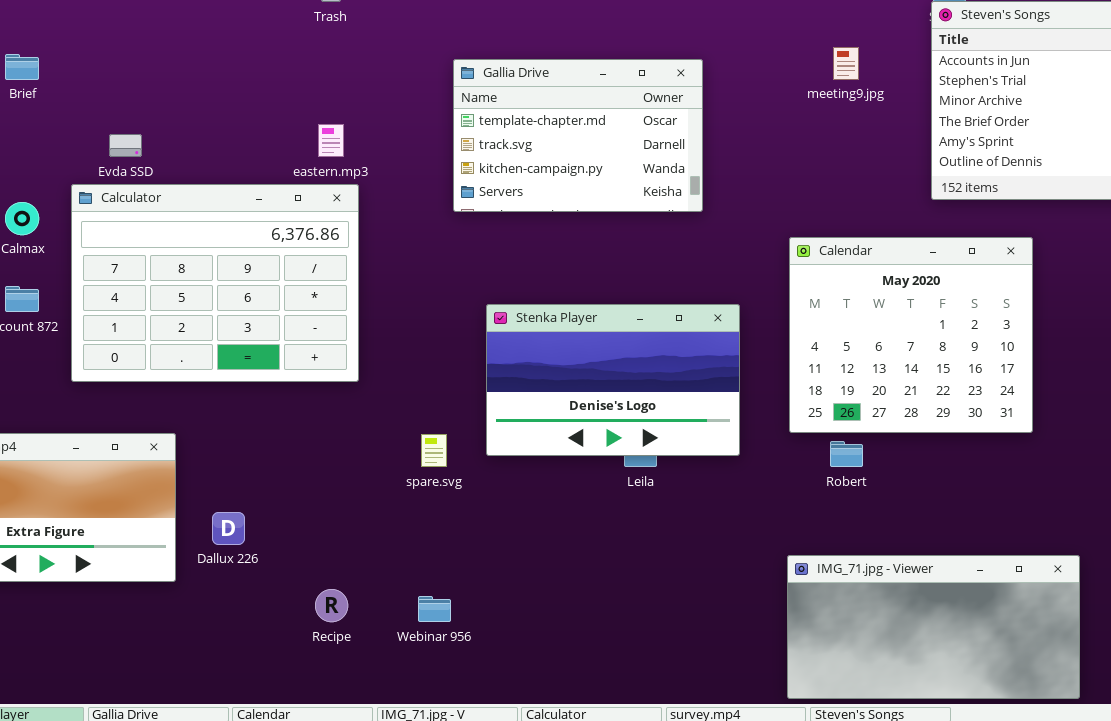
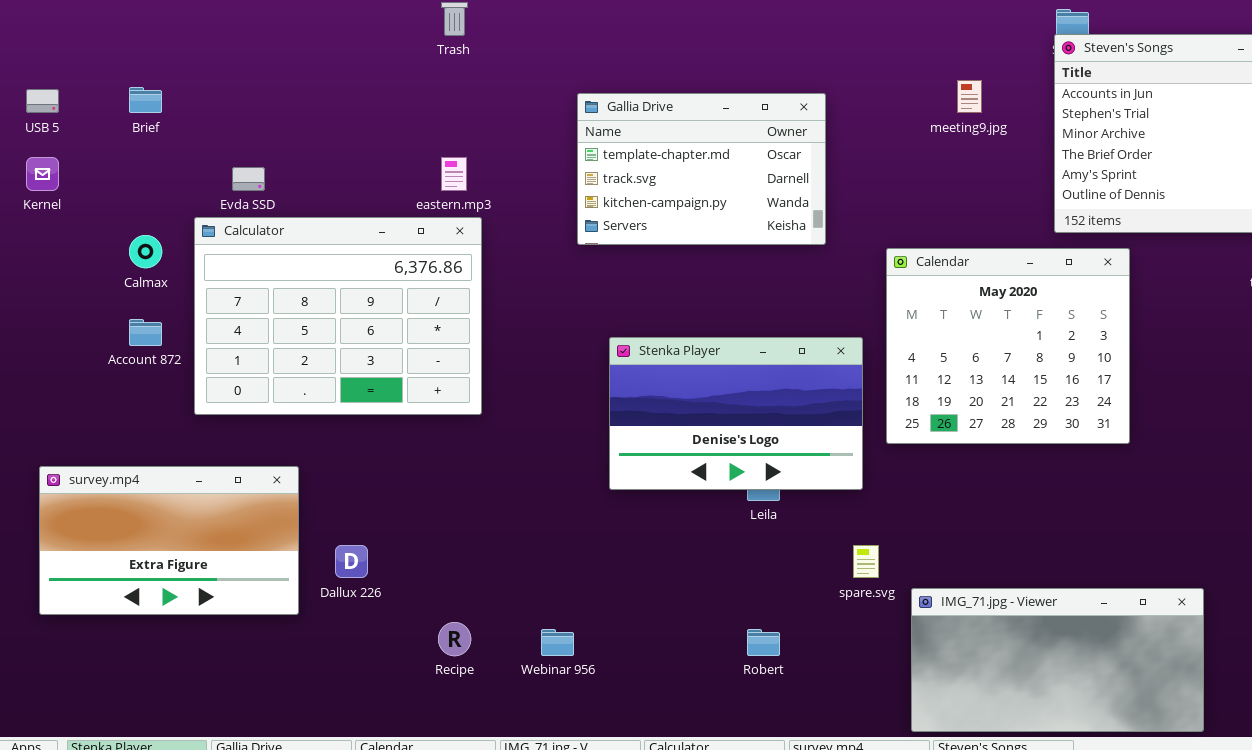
Calendar: [789,237,1033,433] -> [886,248,1130,444], moved
spare.svg: [421,434,447,467] -> [853,545,879,578], moved
Robert: [830,441,863,467] -> [747,629,780,656], moved

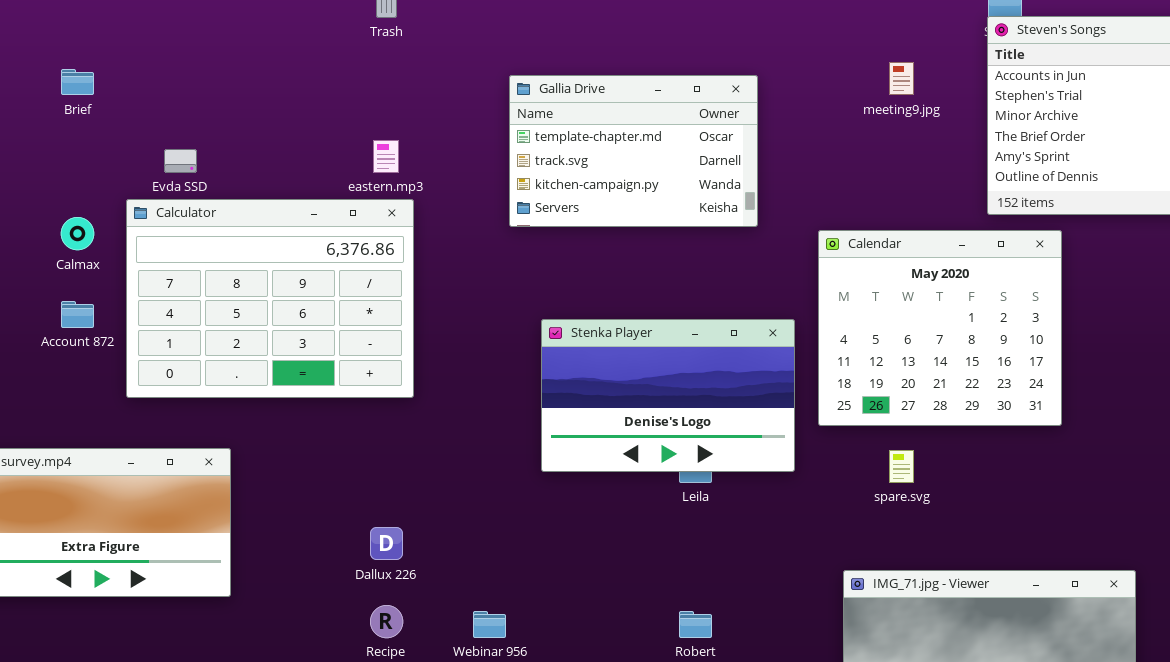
Dallux 226: [335,545,368,578] -> [370,527,403,560], moved
spare.svg: [853,545,879,578] -> [889,450,914,483], moved

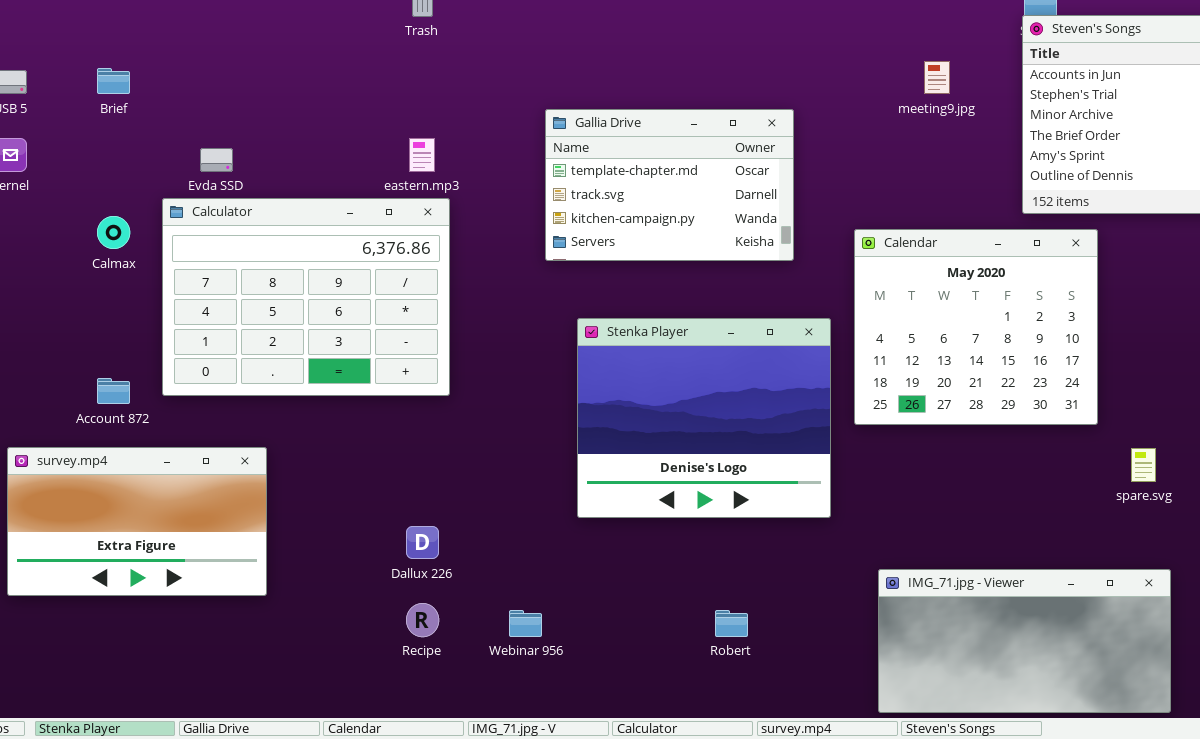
Gallia Drive: [509,75,758,227] -> [545,109,794,261], moved
Account 872: [61,301,94,328] -> [97,378,130,404], moved
Stenka Player: [541,319,795,472] -> [577,318,831,518], resized
spare.svg: [889,450,914,483] -> [1131,448,1156,482], moved

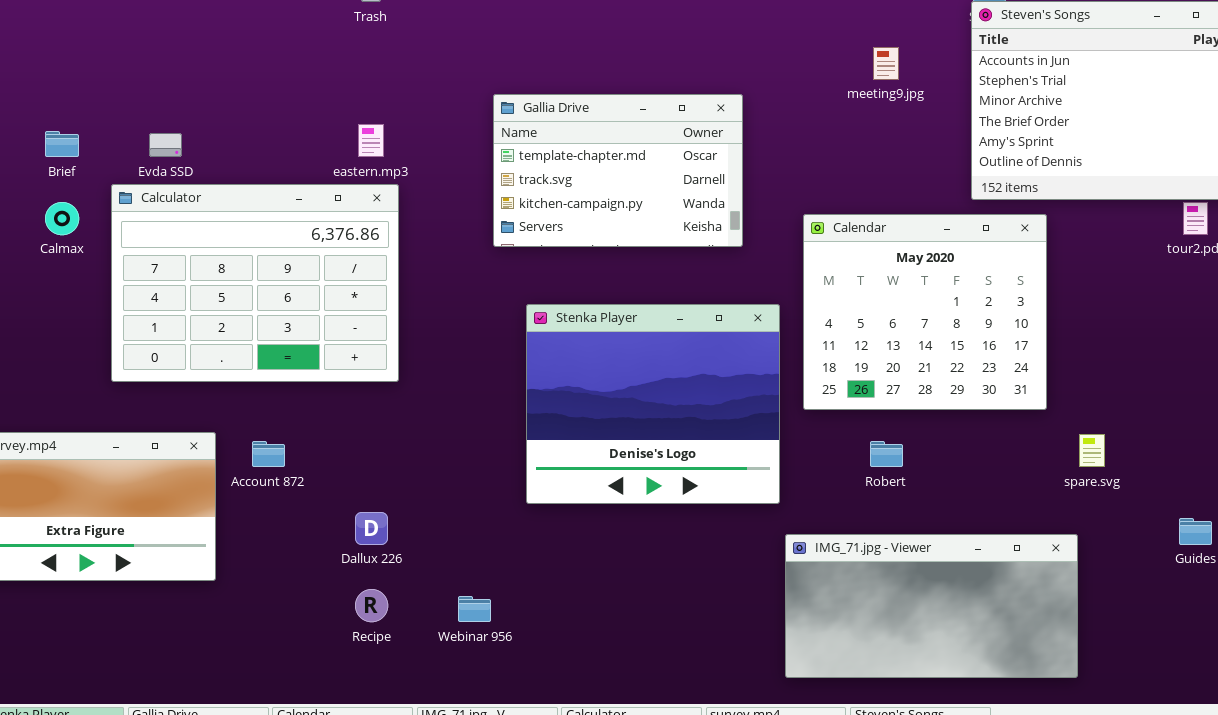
Brief: [97,68,130,94] -> [45,131,79,157], moved
Account 872: [97,378,130,404] -> [252,441,285,467], moved
IMG_71.jpg - Viewer: [878,569,1171,713] -> [785,534,1078,678], moved
Robert: [715,610,748,637] -> [870,441,903,467], moved

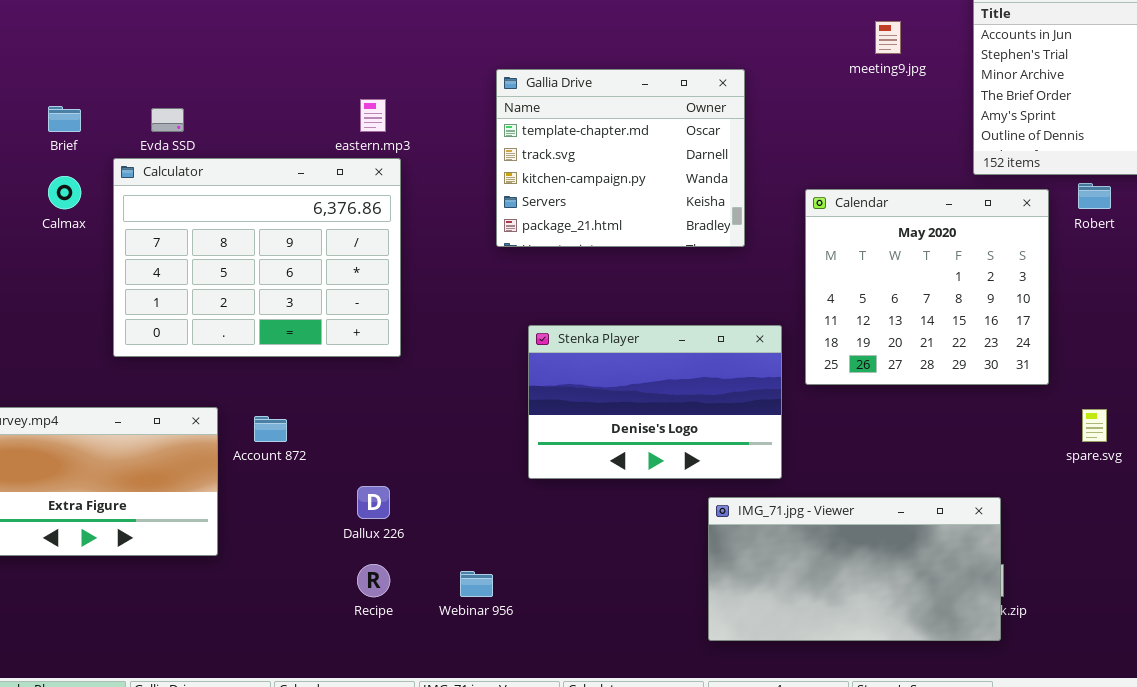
Gallia Drive: [493,94,743,247] -> [496,69,745,247], resized
Stenka Player: [526,304,780,504] -> [528,325,782,479], resized
Robert: [870,441,903,467] -> [1078,183,1111,209], moved
IMG_71.jpg - Viewer: [785,534,1078,678] -> [708,497,1001,641], moved

